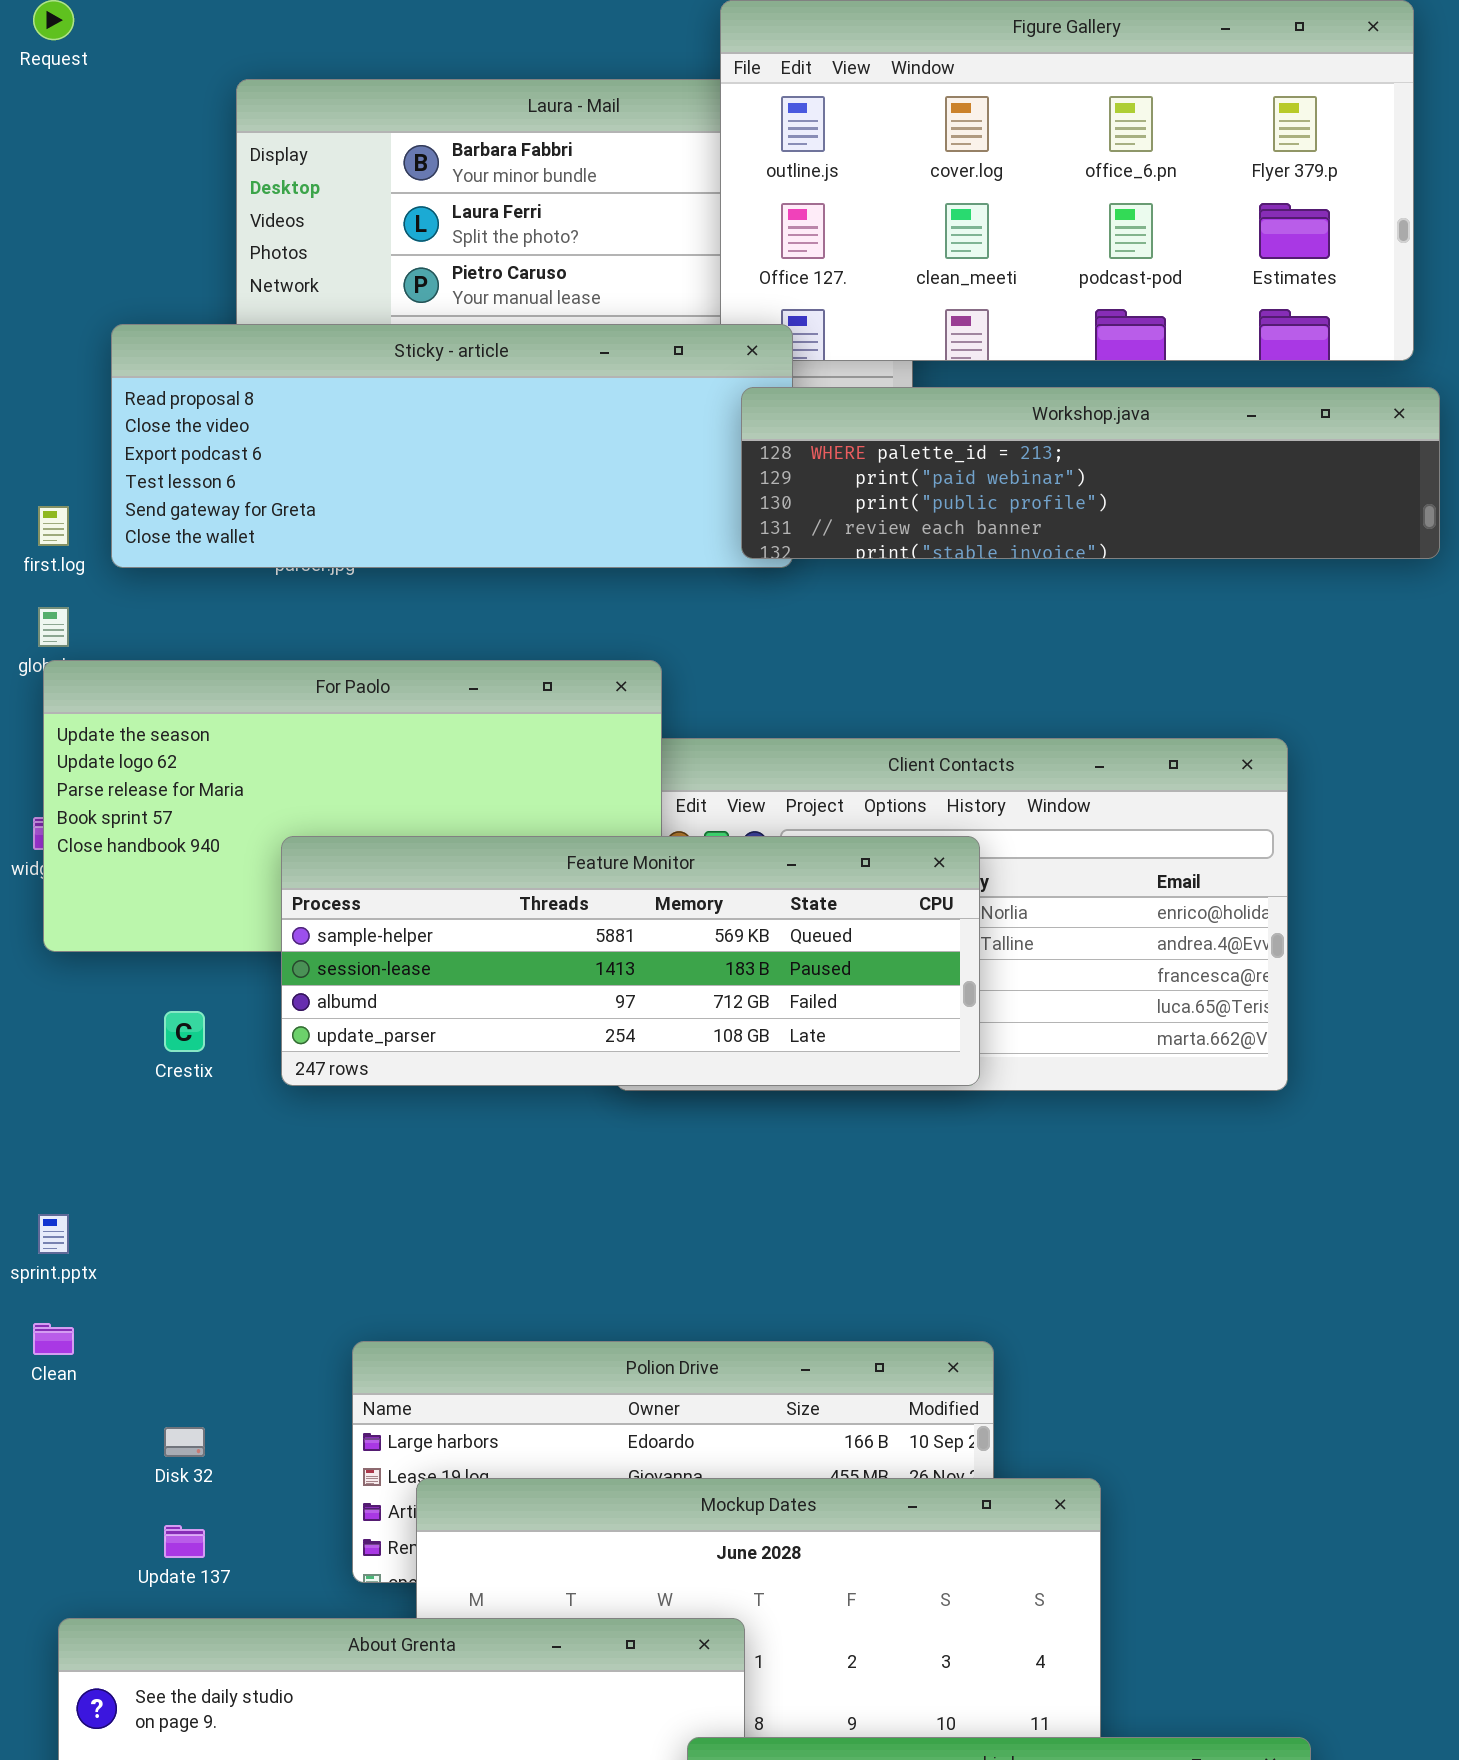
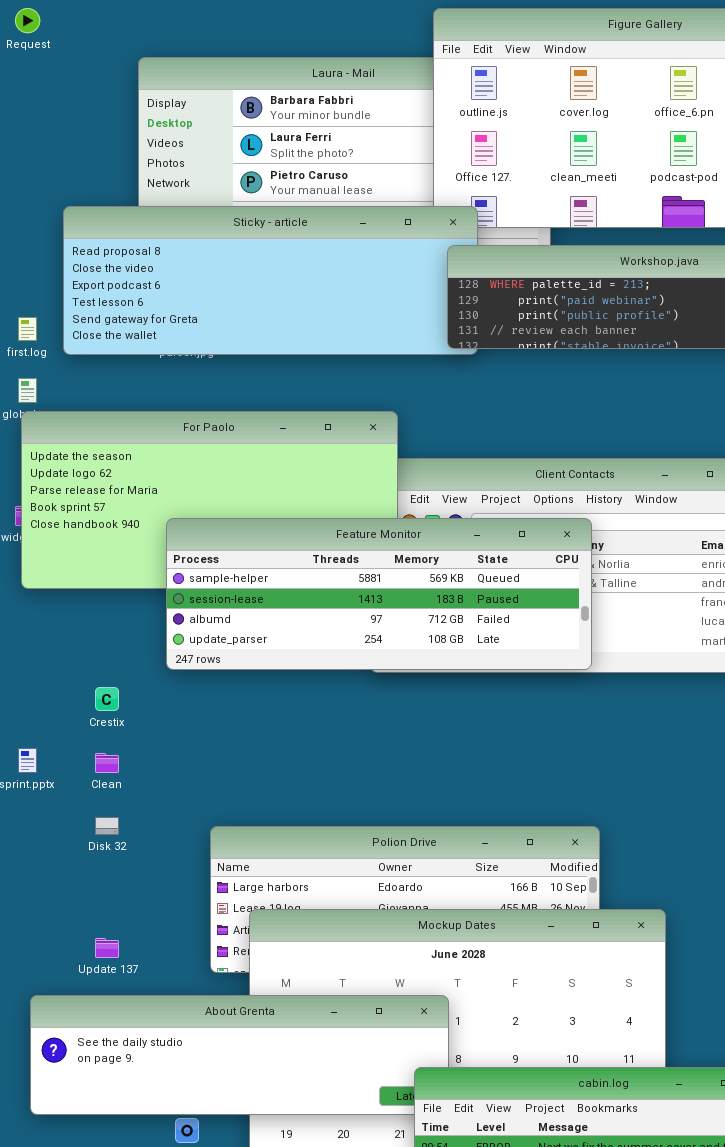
Crestix: [164,1011,205,1052] -> [95,687,119,711], moved
Clean: [33,1323,74,1355] -> [95,753,119,773], moved
Disk 32: [164,1427,205,1457] -> [95,817,119,835], moved

